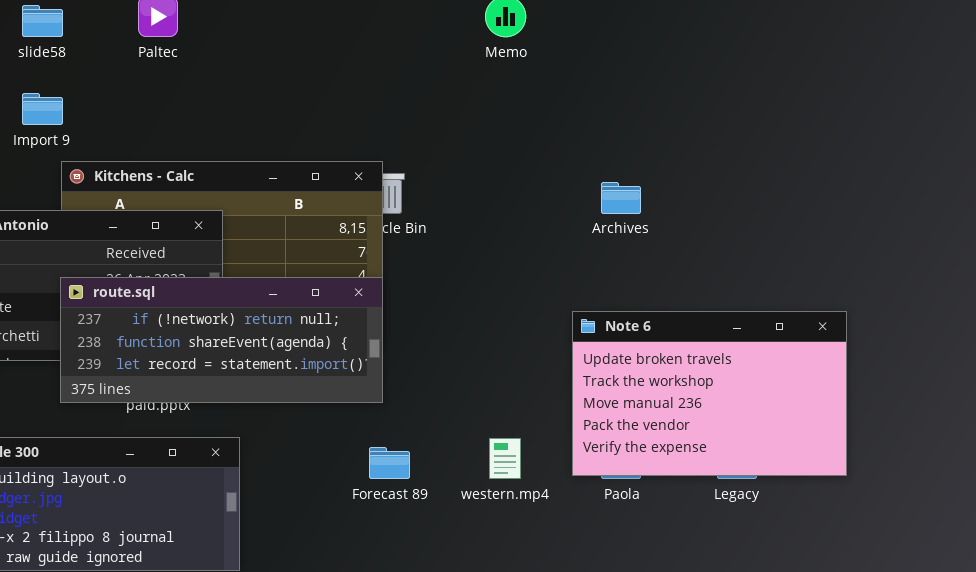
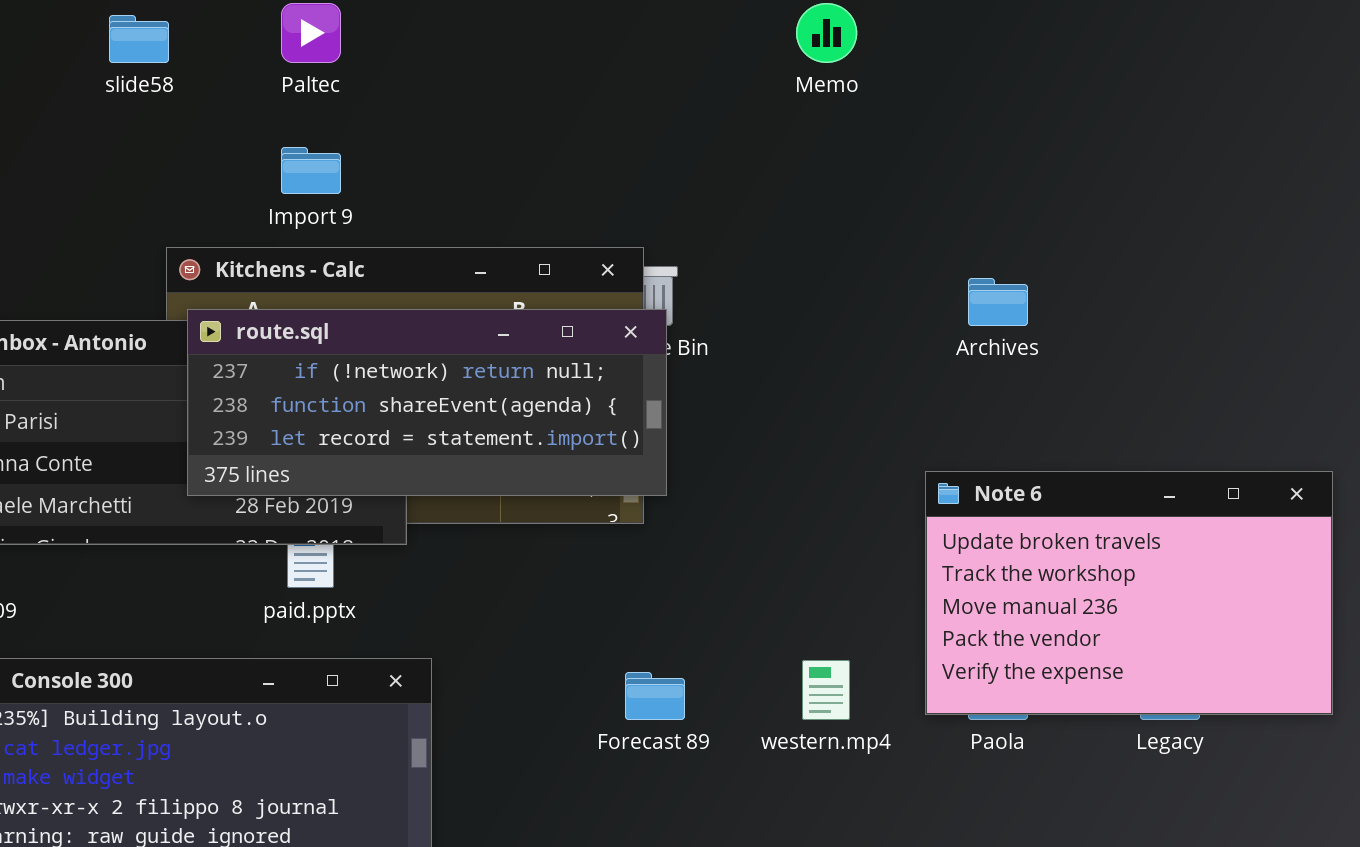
Import 9: [22,93,63,125] -> [281,147,341,194], moved
route.sql: [60,277,383,403] -> [187,309,667,496], moved

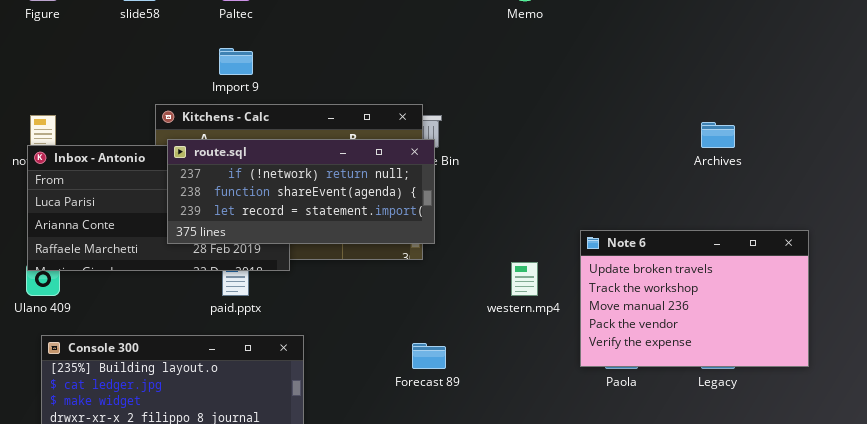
Archives: [968,278,1028,326] -> [701,122,735,148], moved
western.mp4: [802,660,850,720] -> [511,262,538,296], moved

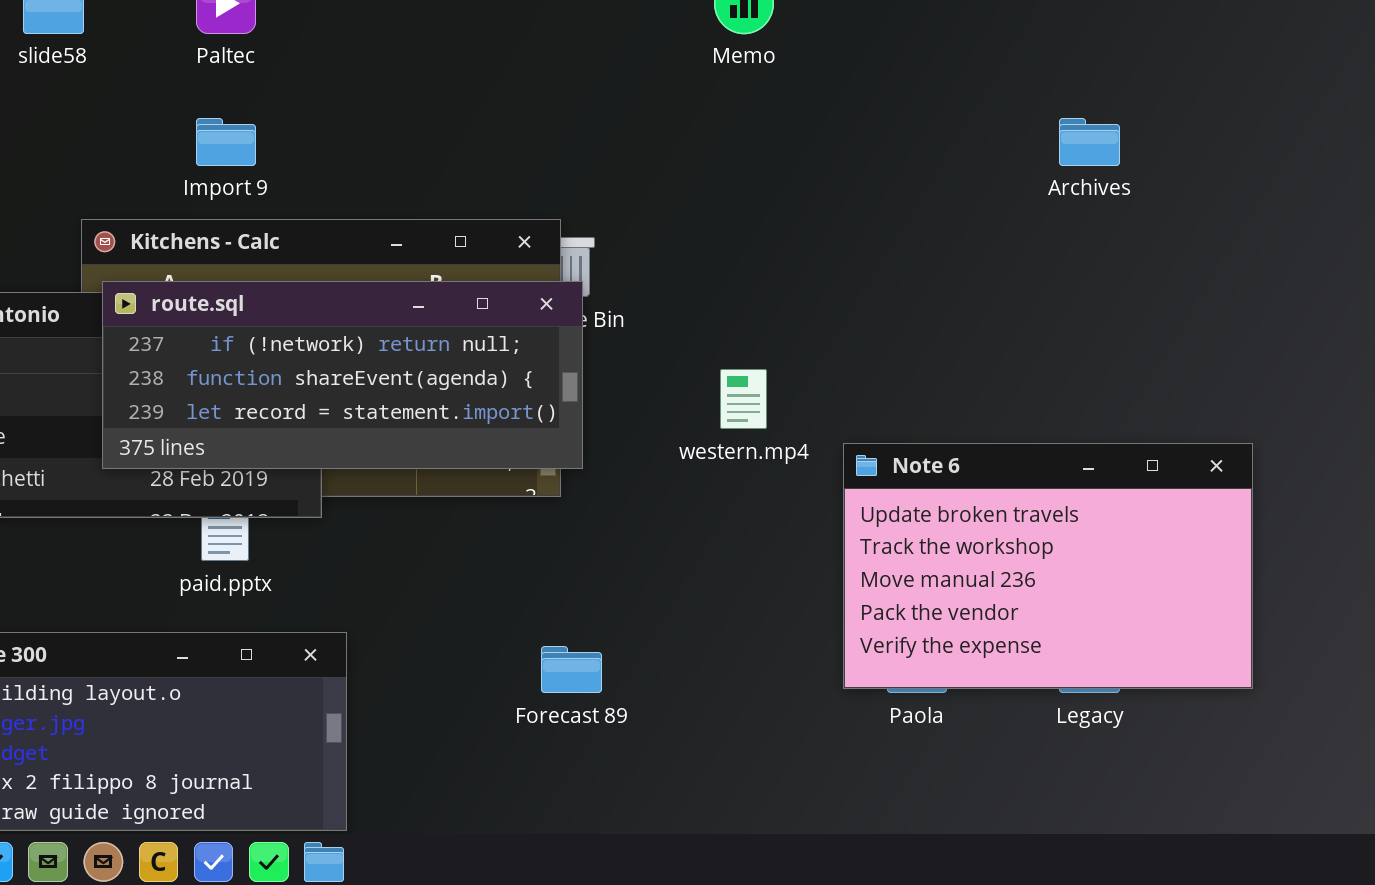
Archives: [701,122,735,148] -> [1059,118,1120,166], moved
western.mp4: [511,262,538,296] -> [720,369,767,429], moved

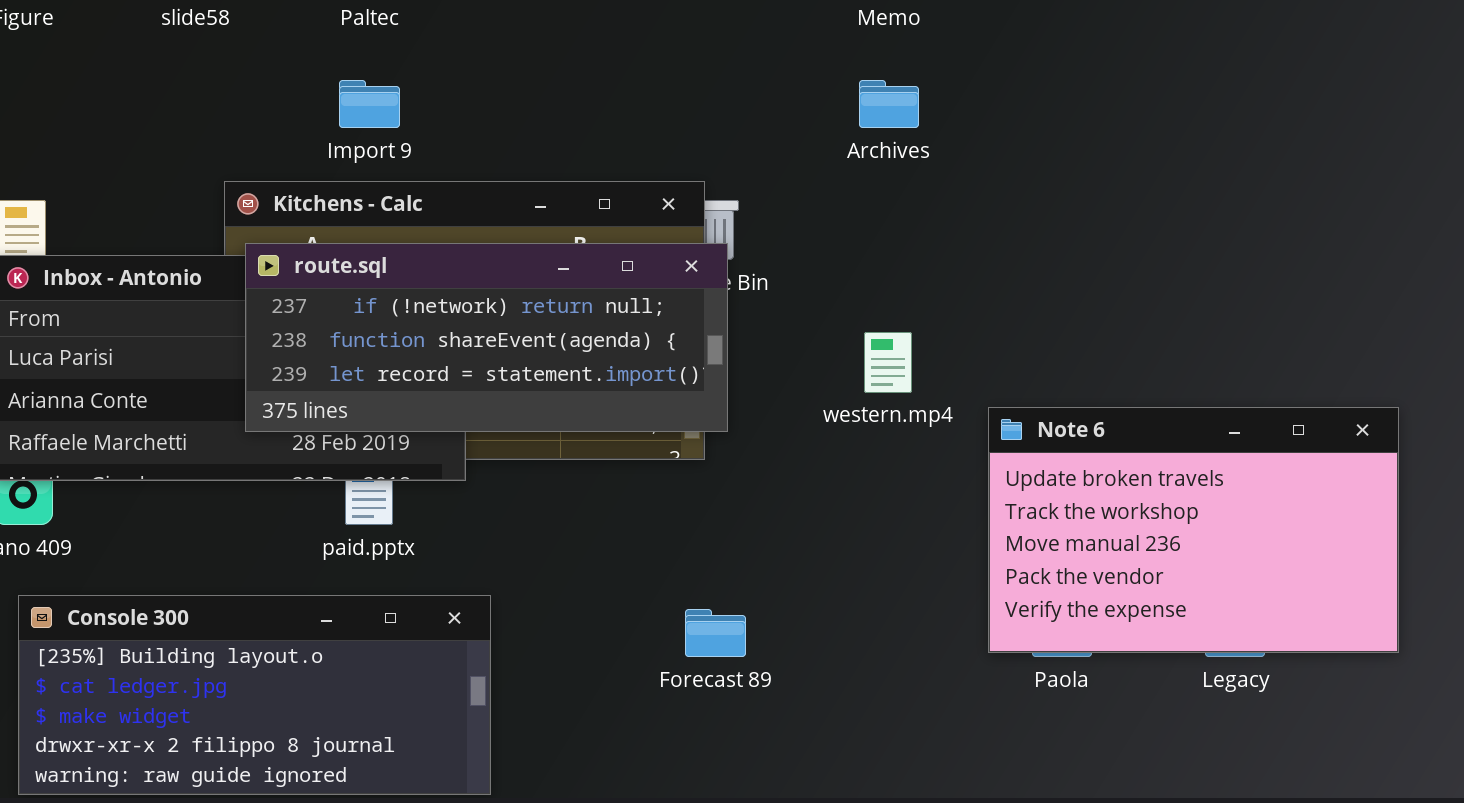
Archives: [1059,118,1120,166] -> [859,80,919,128], moved

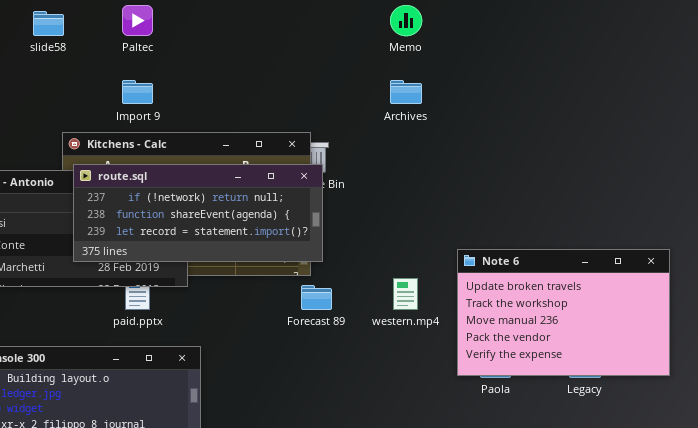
western.mp4: [864,332,912,393] -> [393,278,418,310], moved
Forecast 89: [685,609,746,657] -> [301,285,332,310], moved

